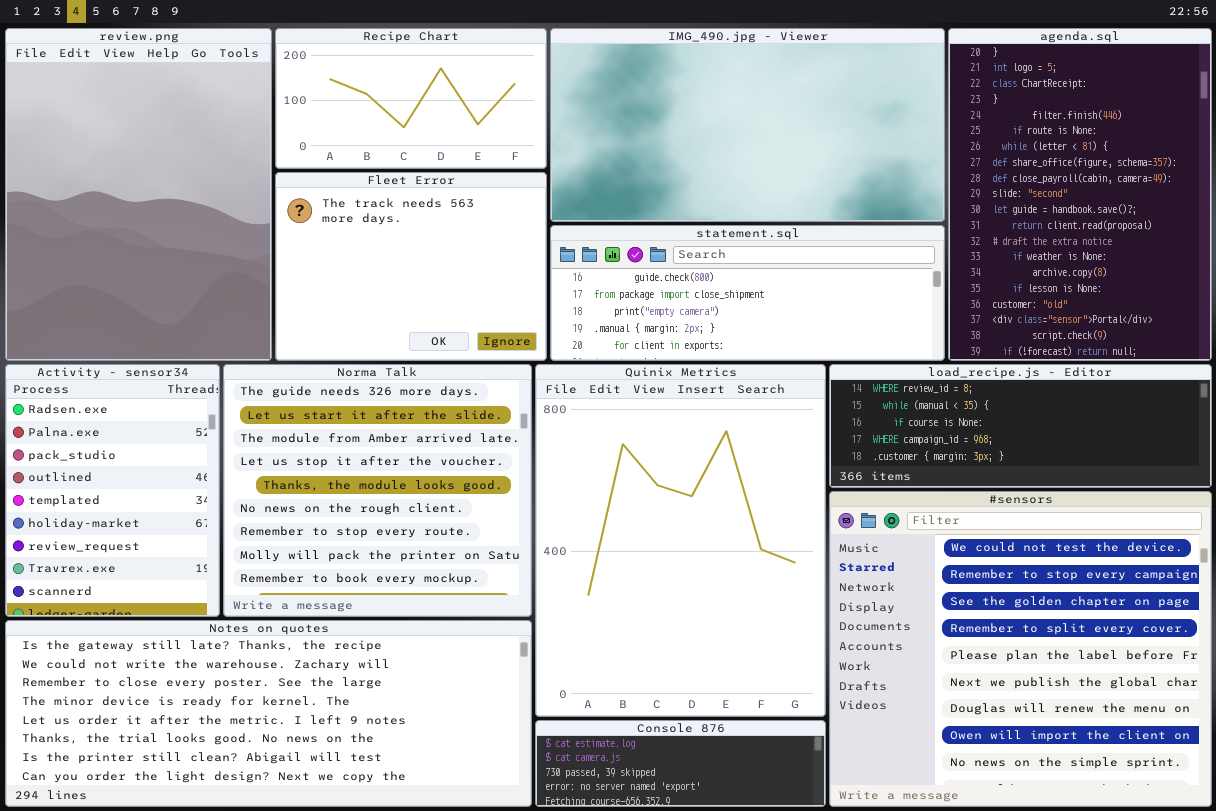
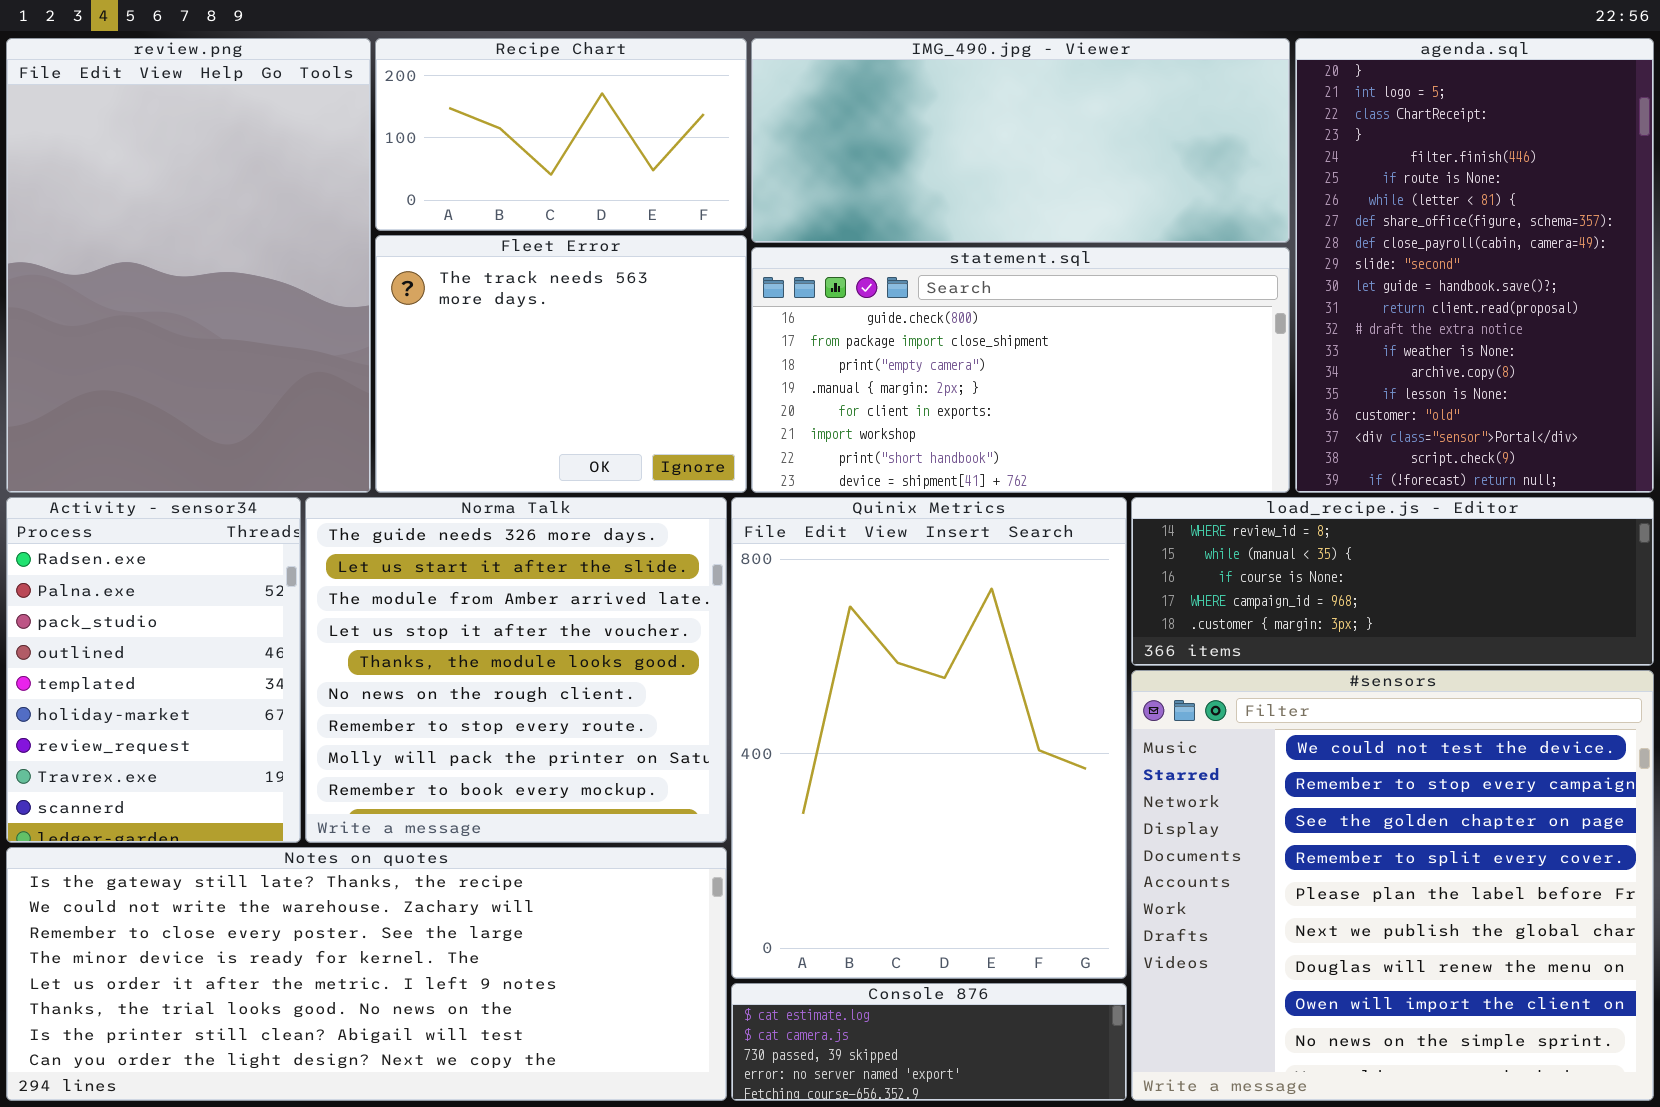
IMG_490.jpg - Viewer: [550,28,945,222] -> [751,38,1290,243], resized
statement.sql: [550,225,945,361] -> [751,247,1290,493], resized

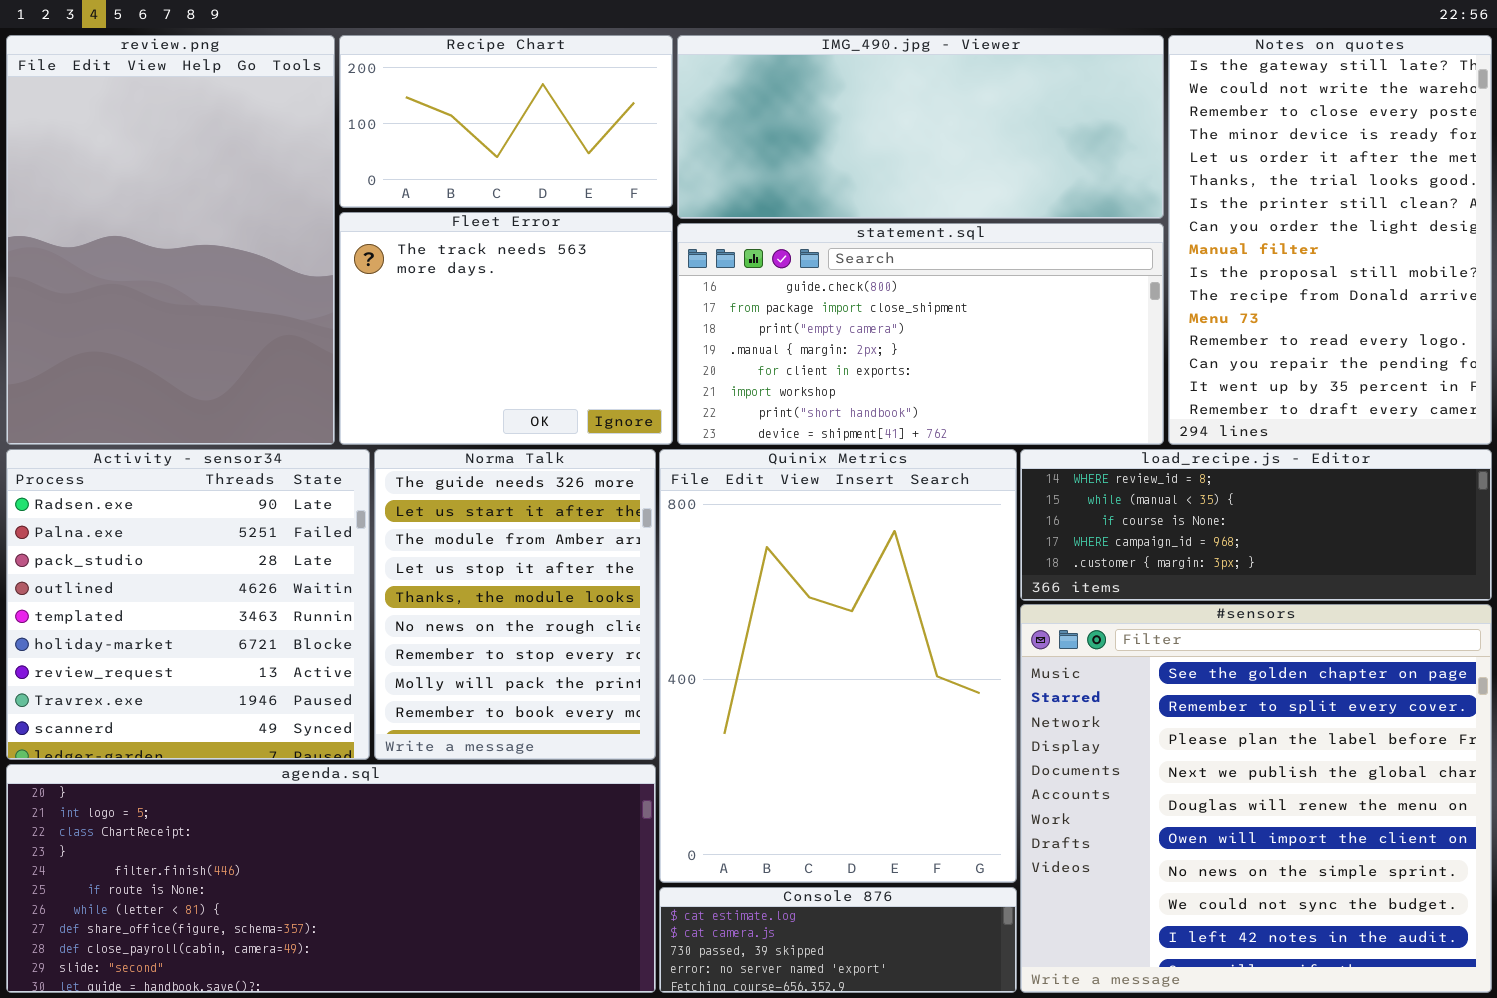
agenda.sql: [1295,38,1654,493] -> [6,764,656,993], moved, resized
Activity - sensor34: [6,497,301,843] -> [6,449,370,760], resized
Norma Talk: [305,497,727,843] -> [374,449,656,760], resized
#sensors: [1131,670,1654,1101] -> [1020,604,1492,993], scrolled down 2 rows
Notes on quotes: [6,847,727,1101] -> [1168,35,1492,445], moved, resized

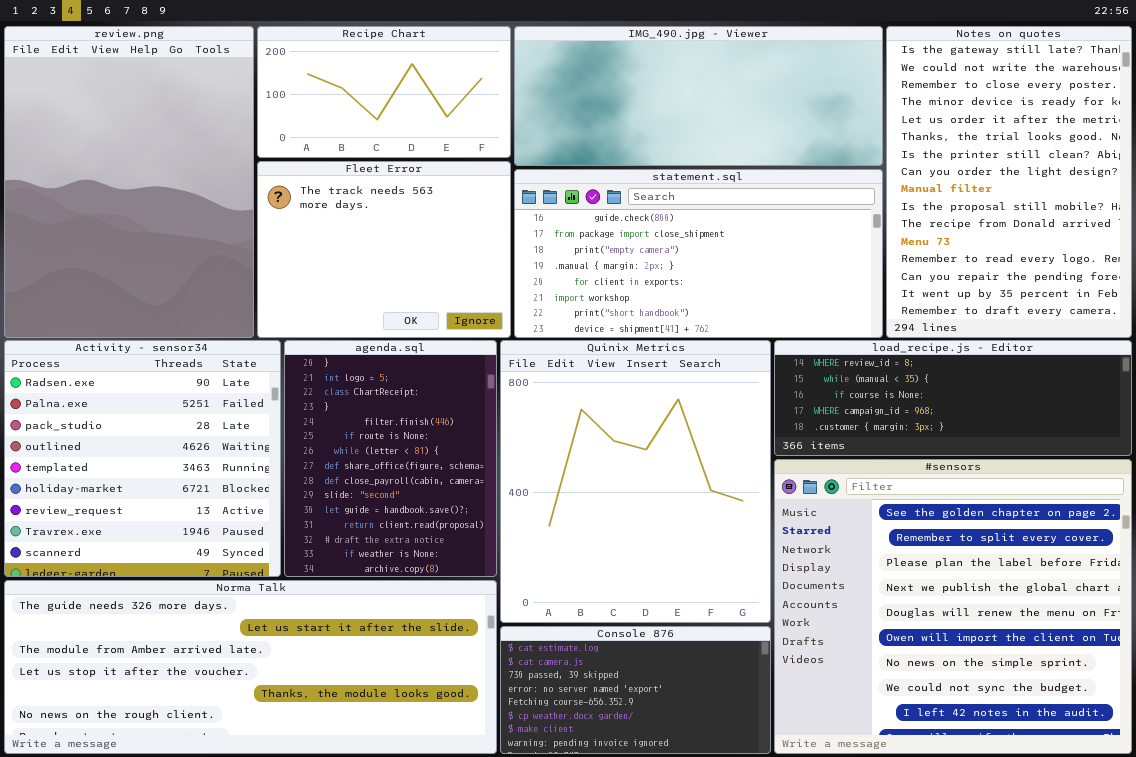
Norma Talk: [374,449,656,760] -> [4,580,497,754], moved, resized
Quinix Metrics: [659,449,1017,883] -> [500,340,771,623], resized
agenda.sql: [6,764,656,993] -> [284,340,497,577], moved, resized
Console 876: [659,887,1017,993] -> [500,626,771,754], resized

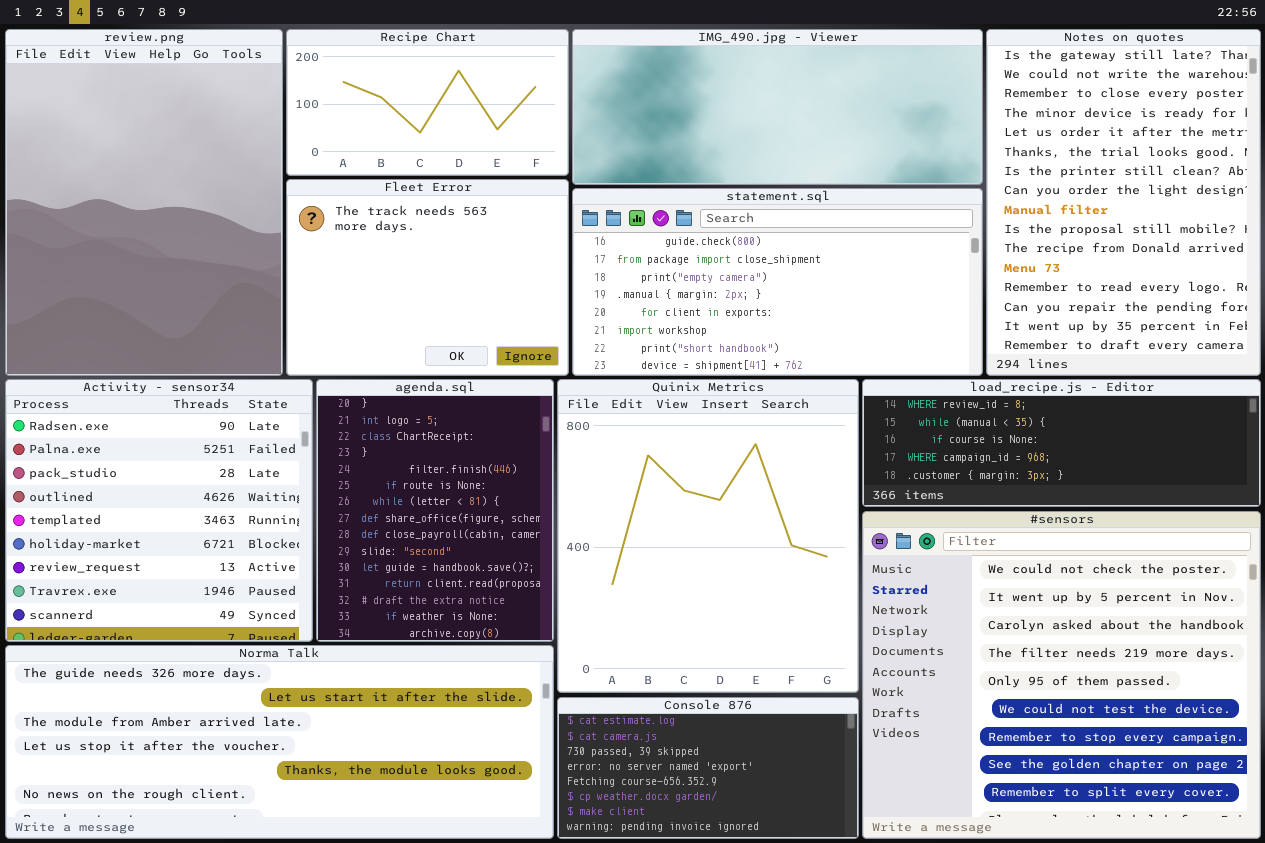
#sensors: [774,459,1132,754] -> [862,511,1261,839], scrolled up 7 rows

